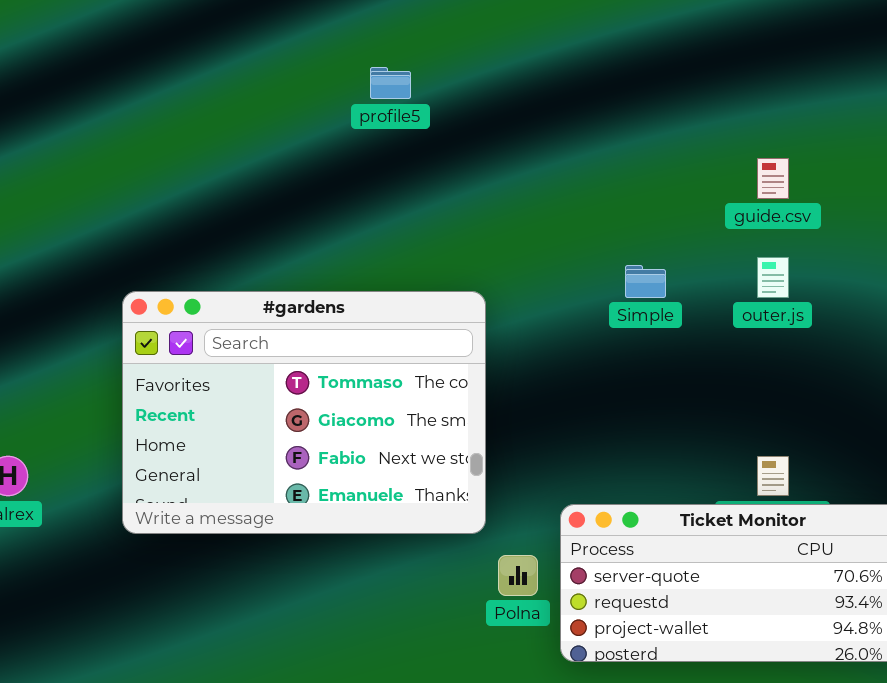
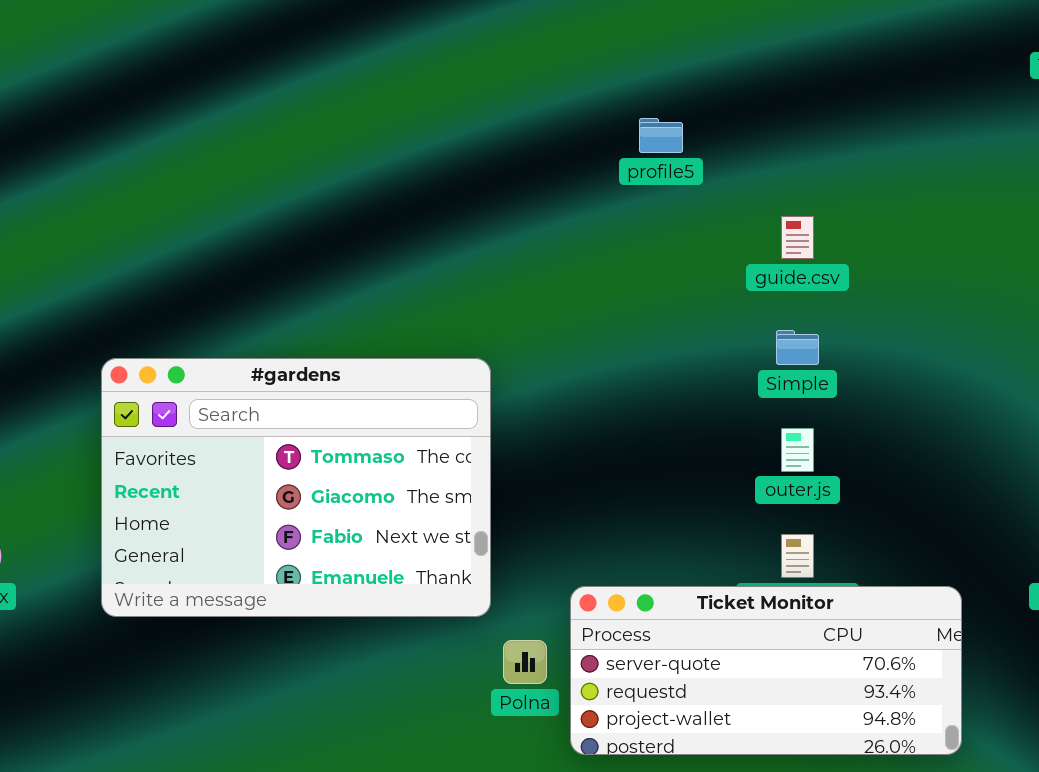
profile5: [370,67,411,99] -> [639,118,683,153], moved
outer.js: [757,257,789,298] -> [781,428,814,472], moved
Simple: [625,265,666,298] -> [776,330,819,365], moved

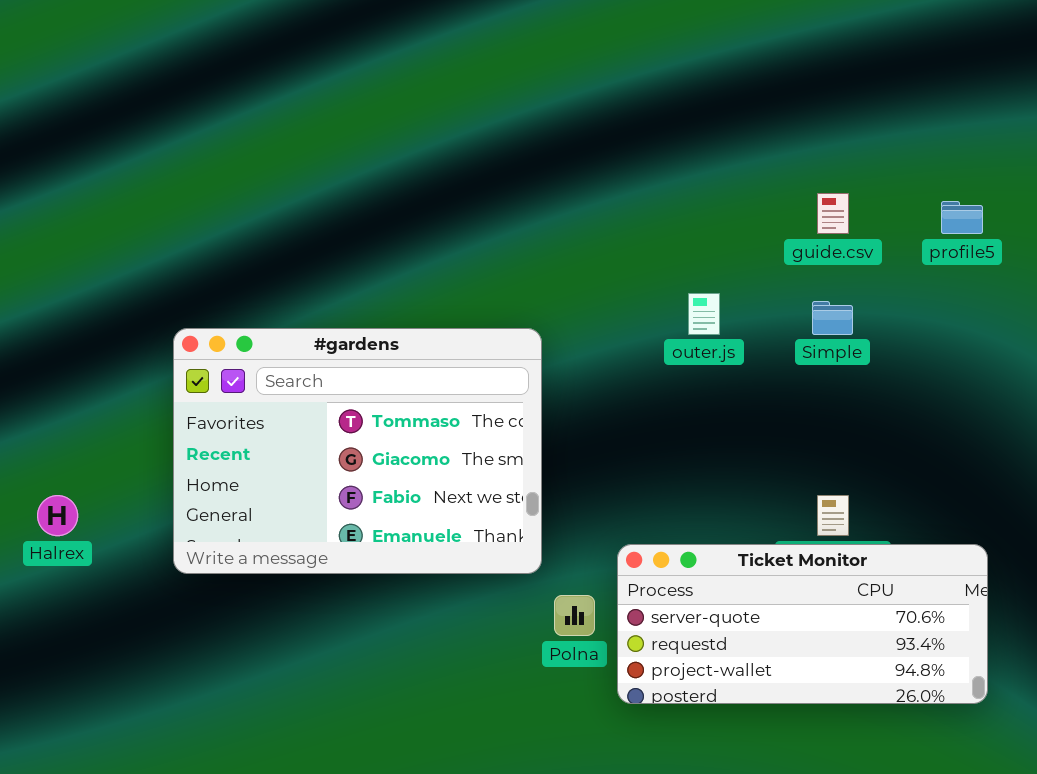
profile5: [639,118,683,153] -> [941,201,983,234], moved
outer.js: [781,428,814,472] -> [688,293,720,335], moved

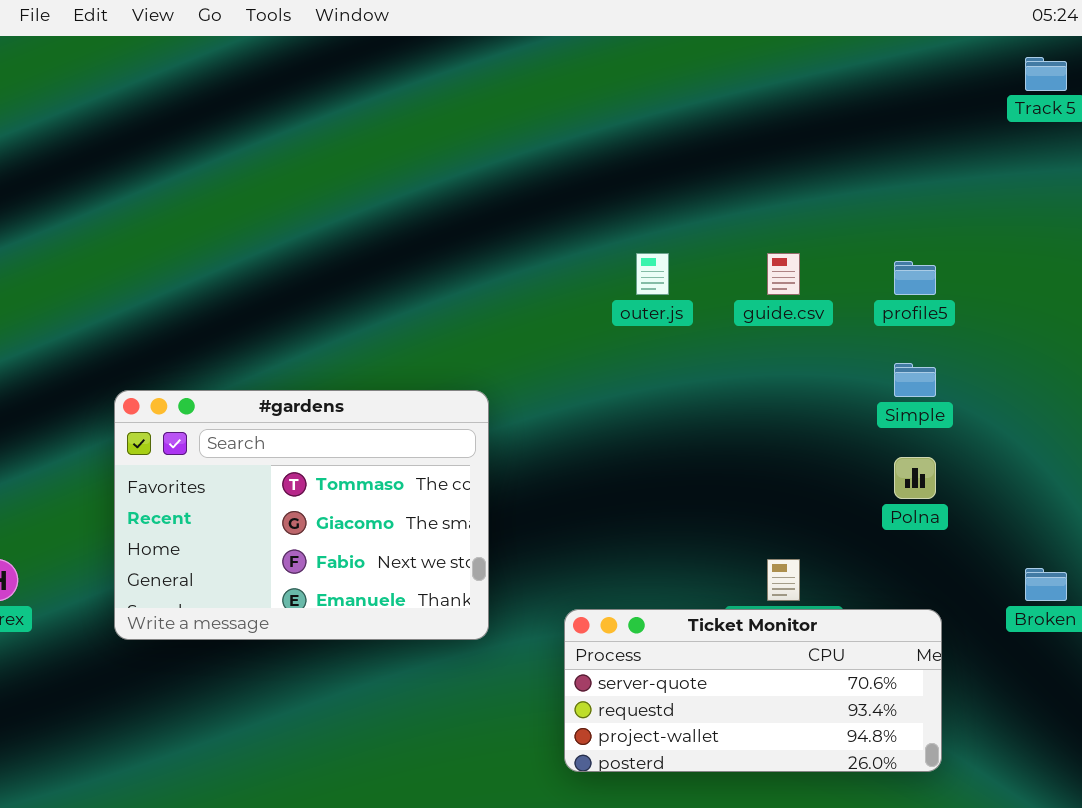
outer.js: [688,293,720,335] -> [636,253,669,295], moved
Simple: [812,301,853,335] -> [894,363,936,397], moved
Polna: [554,595,595,636] -> [894,457,936,499], moved

